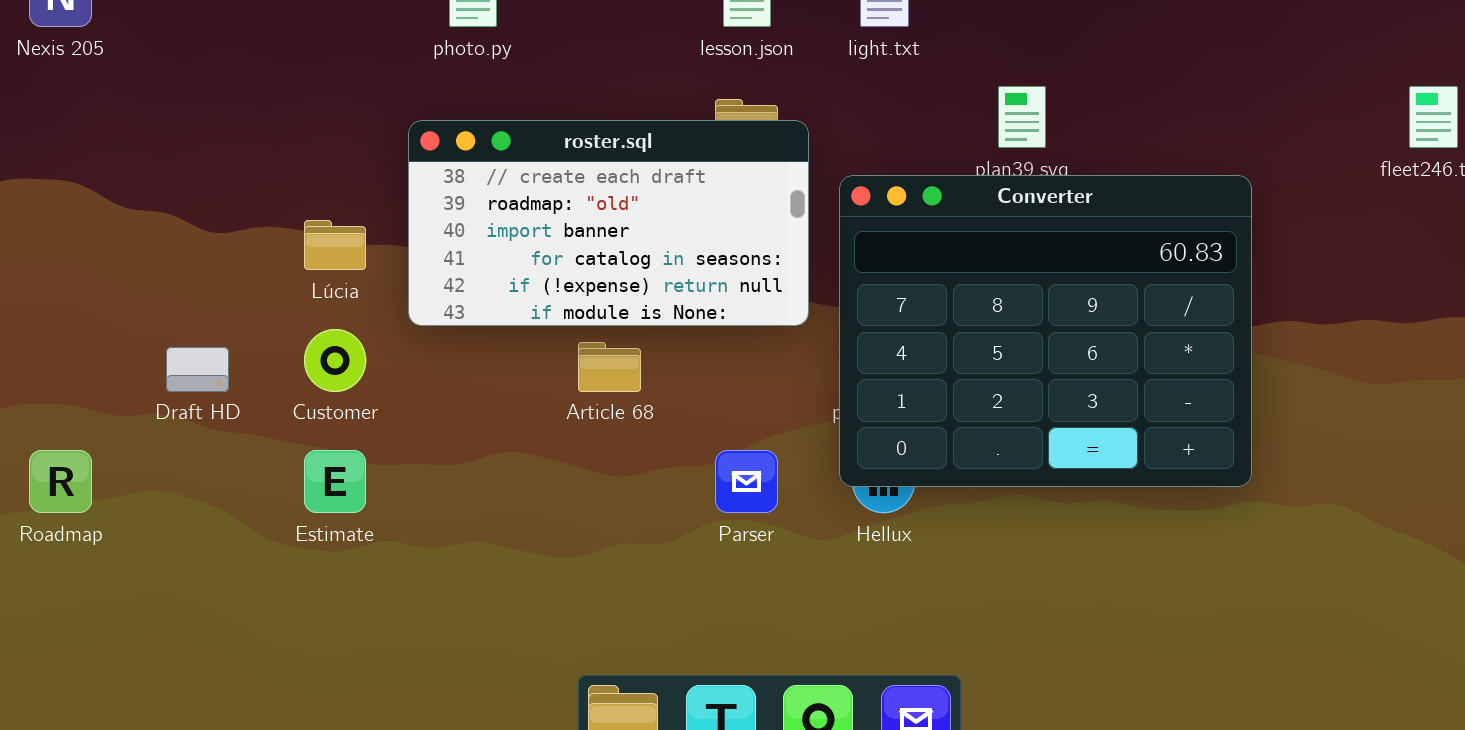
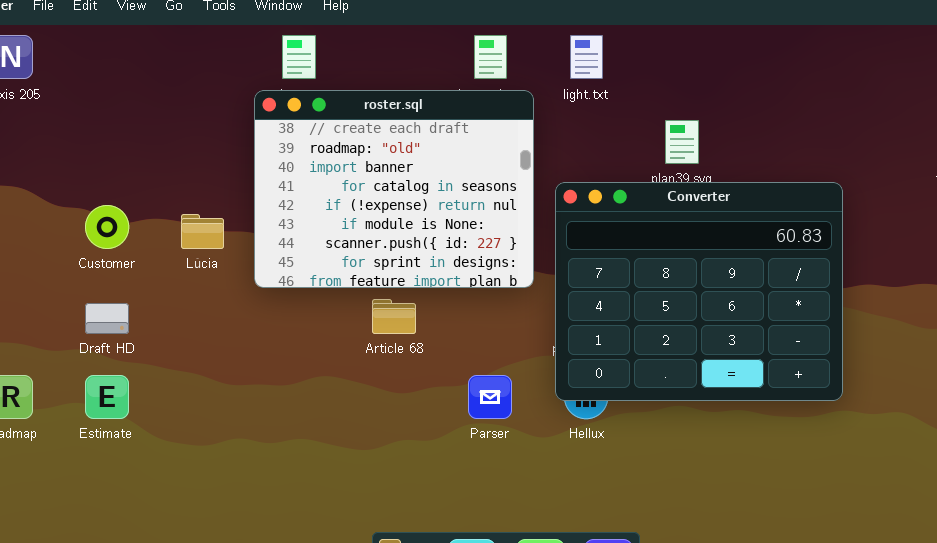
roster.sql: [408,120,809,326] -> [254,90,534,288], resized
Customer: [304,329,366,392] -> [85,205,129,249], moved
Estimate: [304,450,366,513] -> [85,375,129,419], moved

